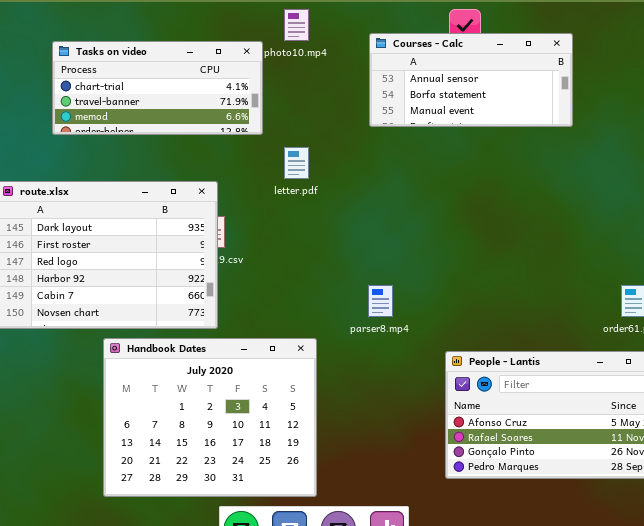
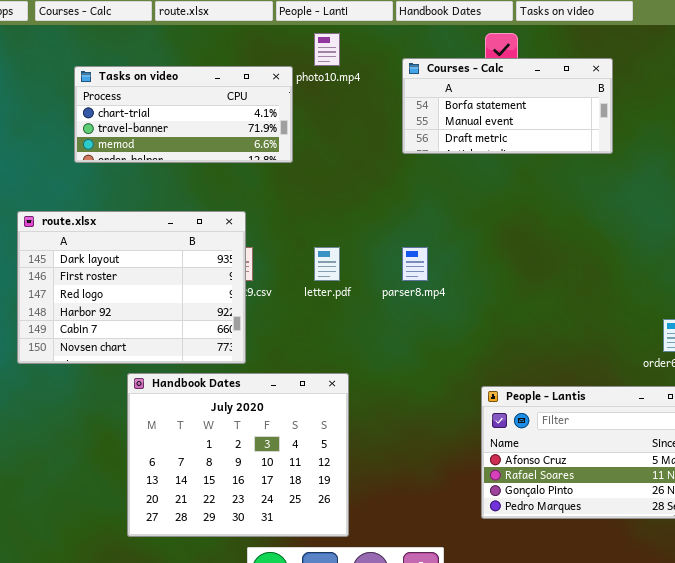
Courses - Calc: [369,33,573,127] -> [402,58,613,154], scrolled down 1 row
letter.pdf: [284,147,309,179] -> [314,247,340,281], moved
parser8.mp4: [368,285,393,317] -> [402,247,428,281], moved

